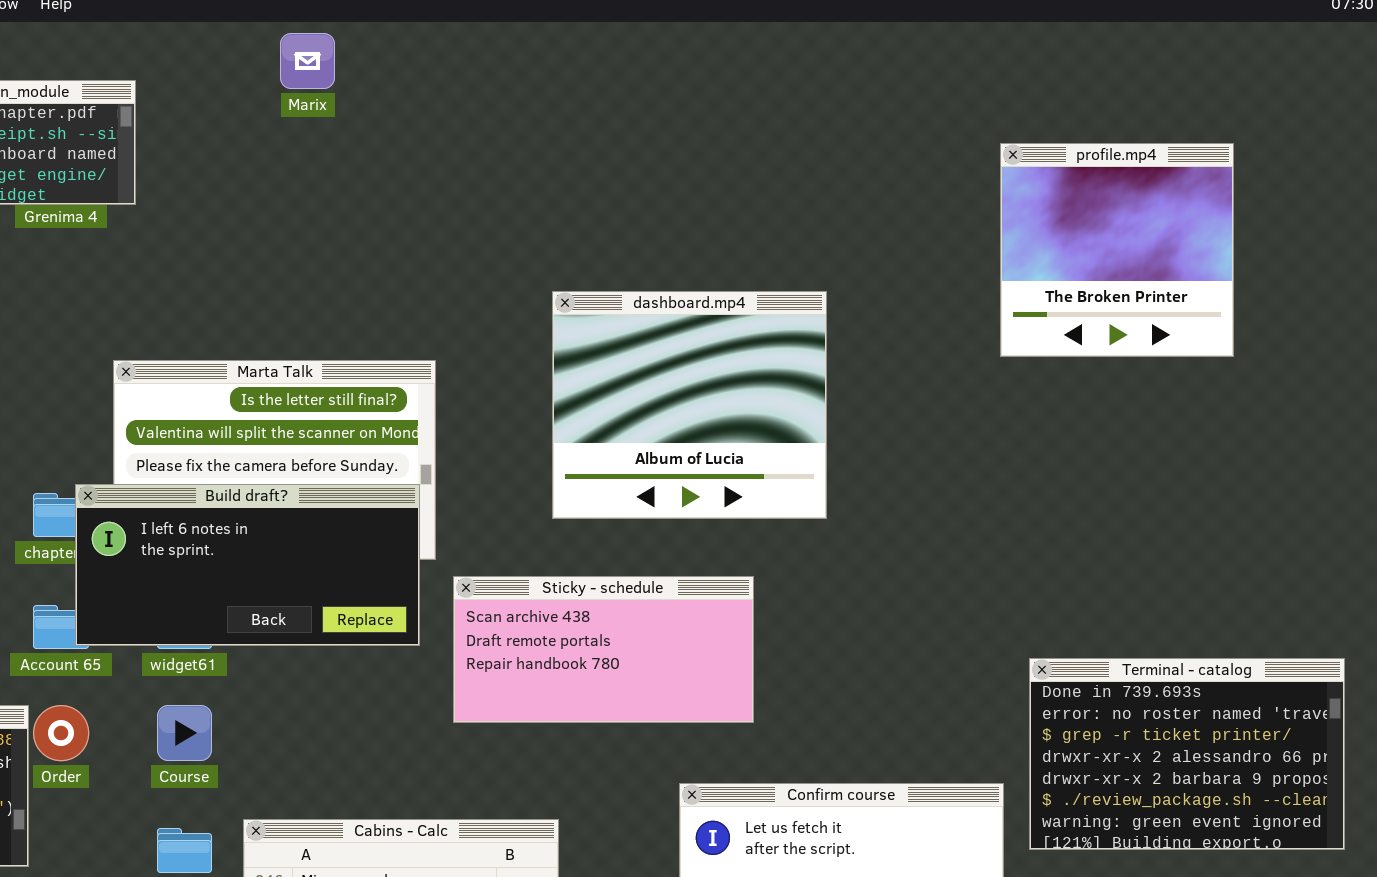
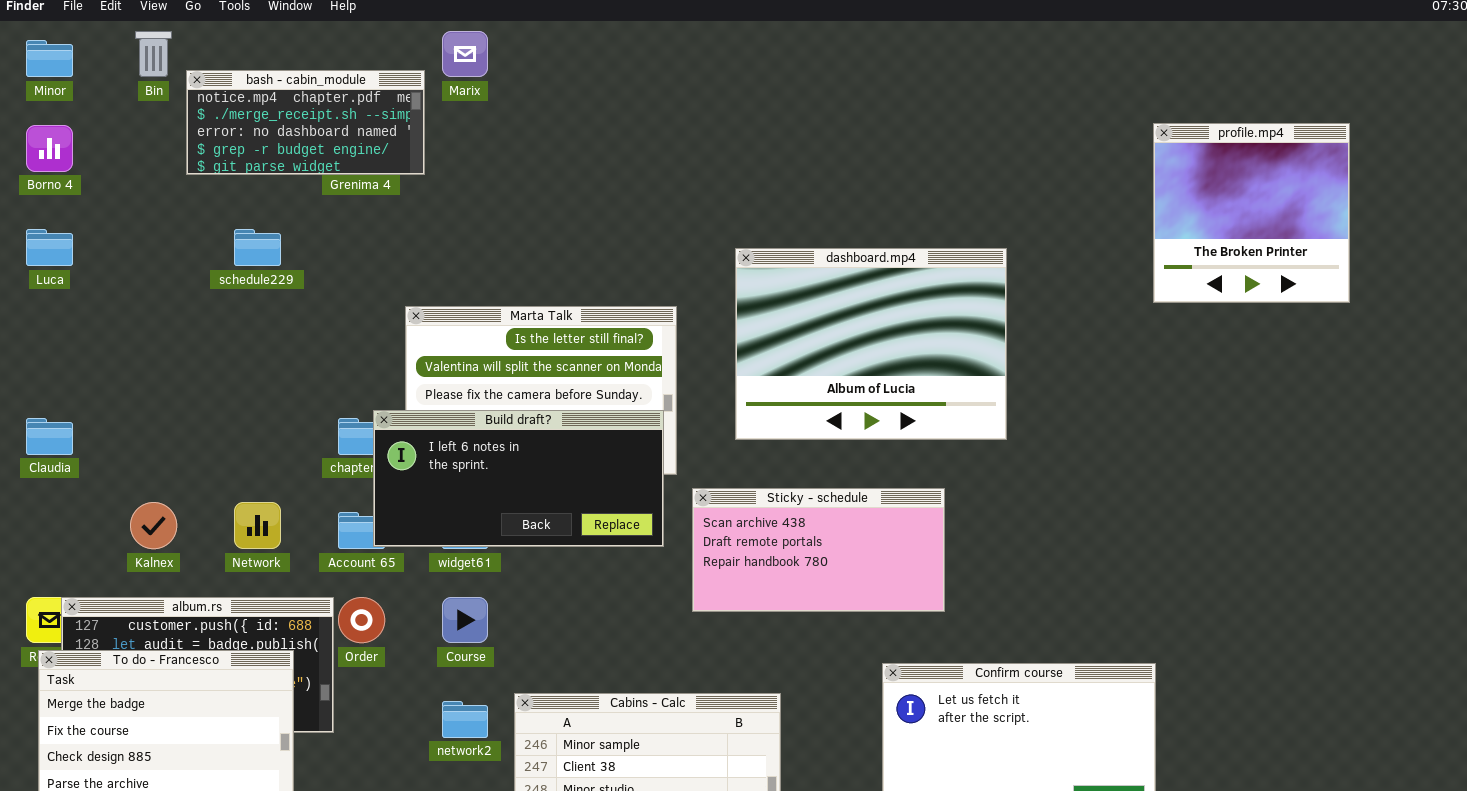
Marix: [280,33,335,89] -> [442,31,488,77], moved
dashboard.mp4: [552,291,827,519] -> [735,248,1007,440], resized
Terminal - catalog: [1029,658,1345,850] -> none, closed

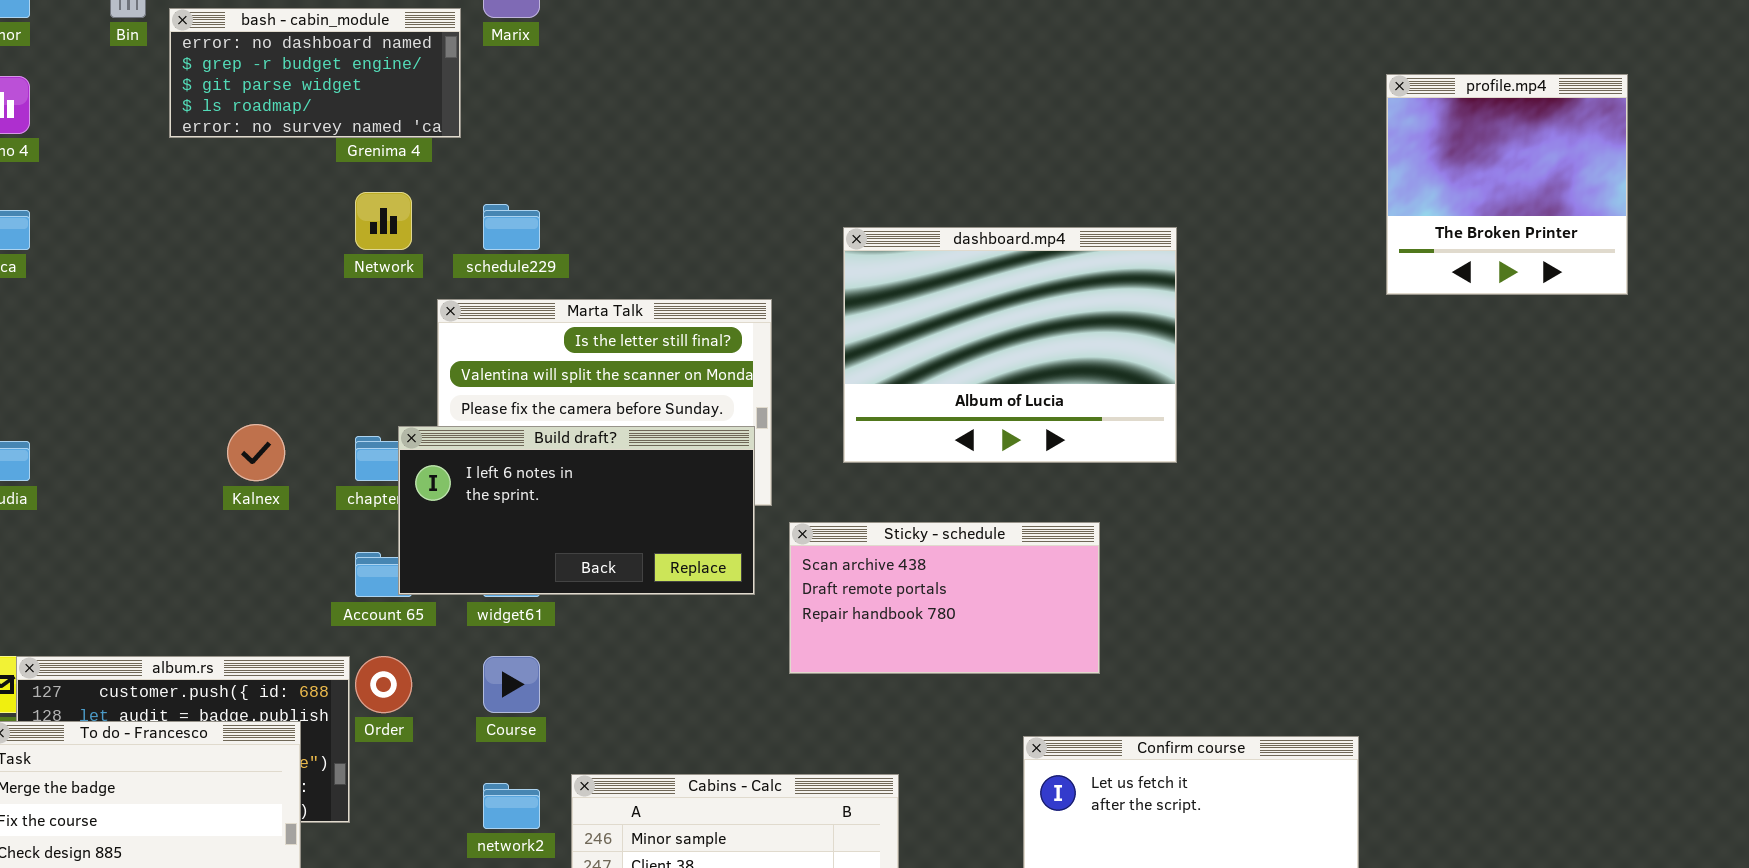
bash - cabin_module: [186,70,425,175] -> [169,8,461,138], scrolled down 2 rows
profile.mp4: [1153,123,1350,303] -> [1386,74,1628,295], moved
schedule229: [234,229,281,266] -> [483,204,540,250], moved
Kalnex: [130,502,177,549] -> [227,424,285,481], moved
Network: [234,502,281,549] -> [355,192,412,250], moved

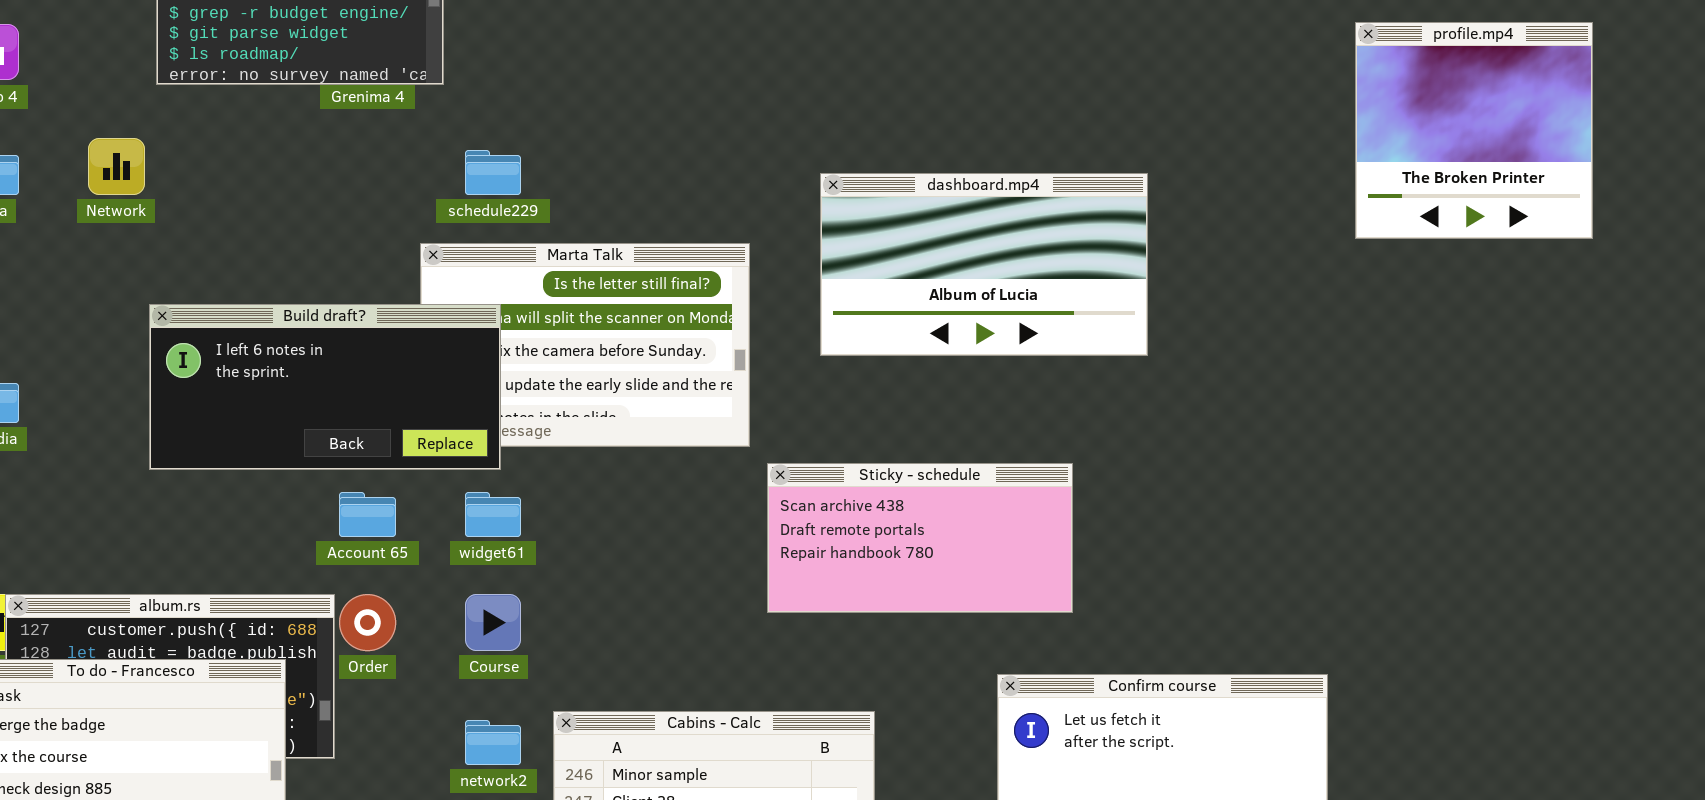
Network: [355,192,412,250] -> [88,138,145,195], moved
dashboard.mp4: [843,227,1177,463] -> [820,173,1148,356], resized
Build draft?: [398,426,755,595] -> [149,304,501,470], moved

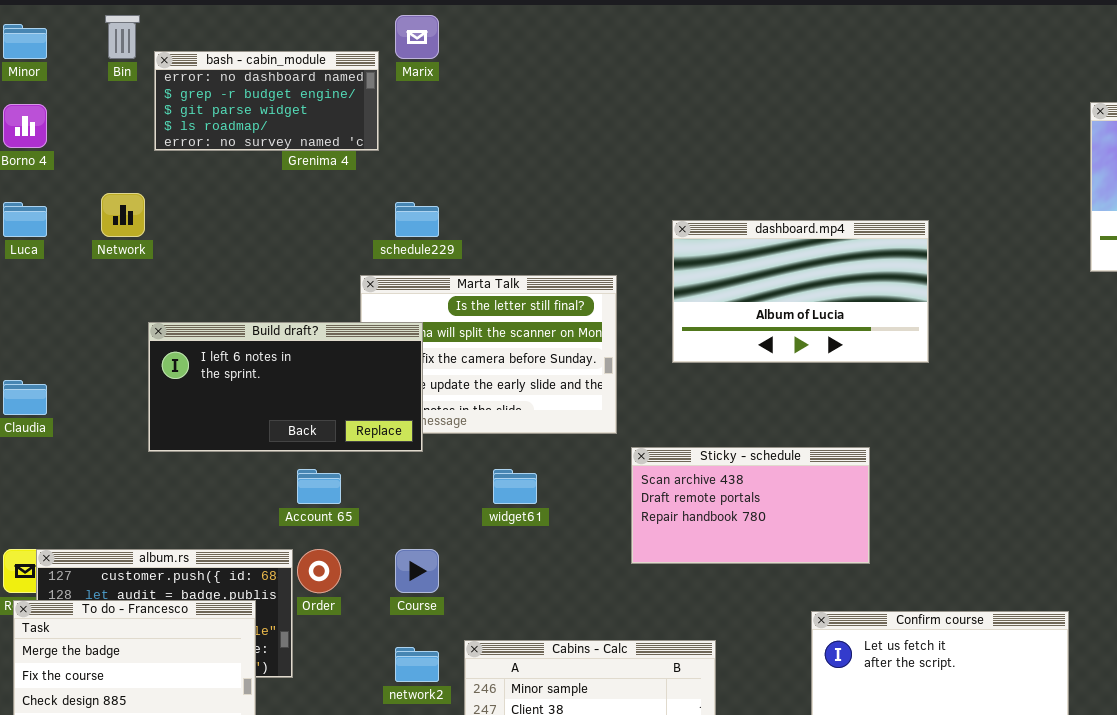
widget61: [465,492,521,537] -> [493,469,537,504], moved

